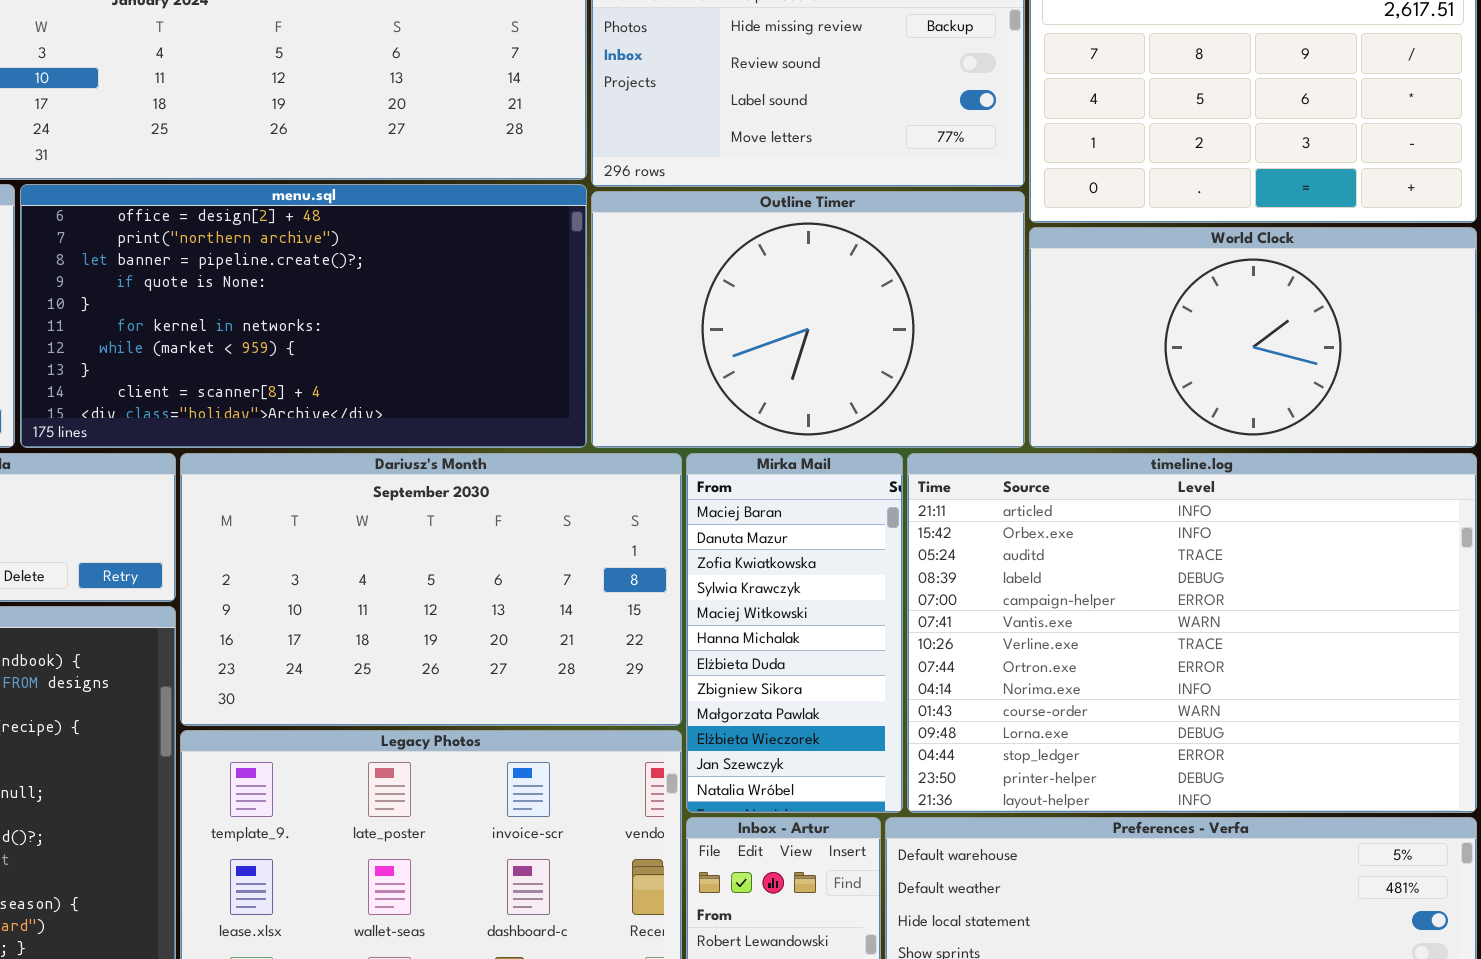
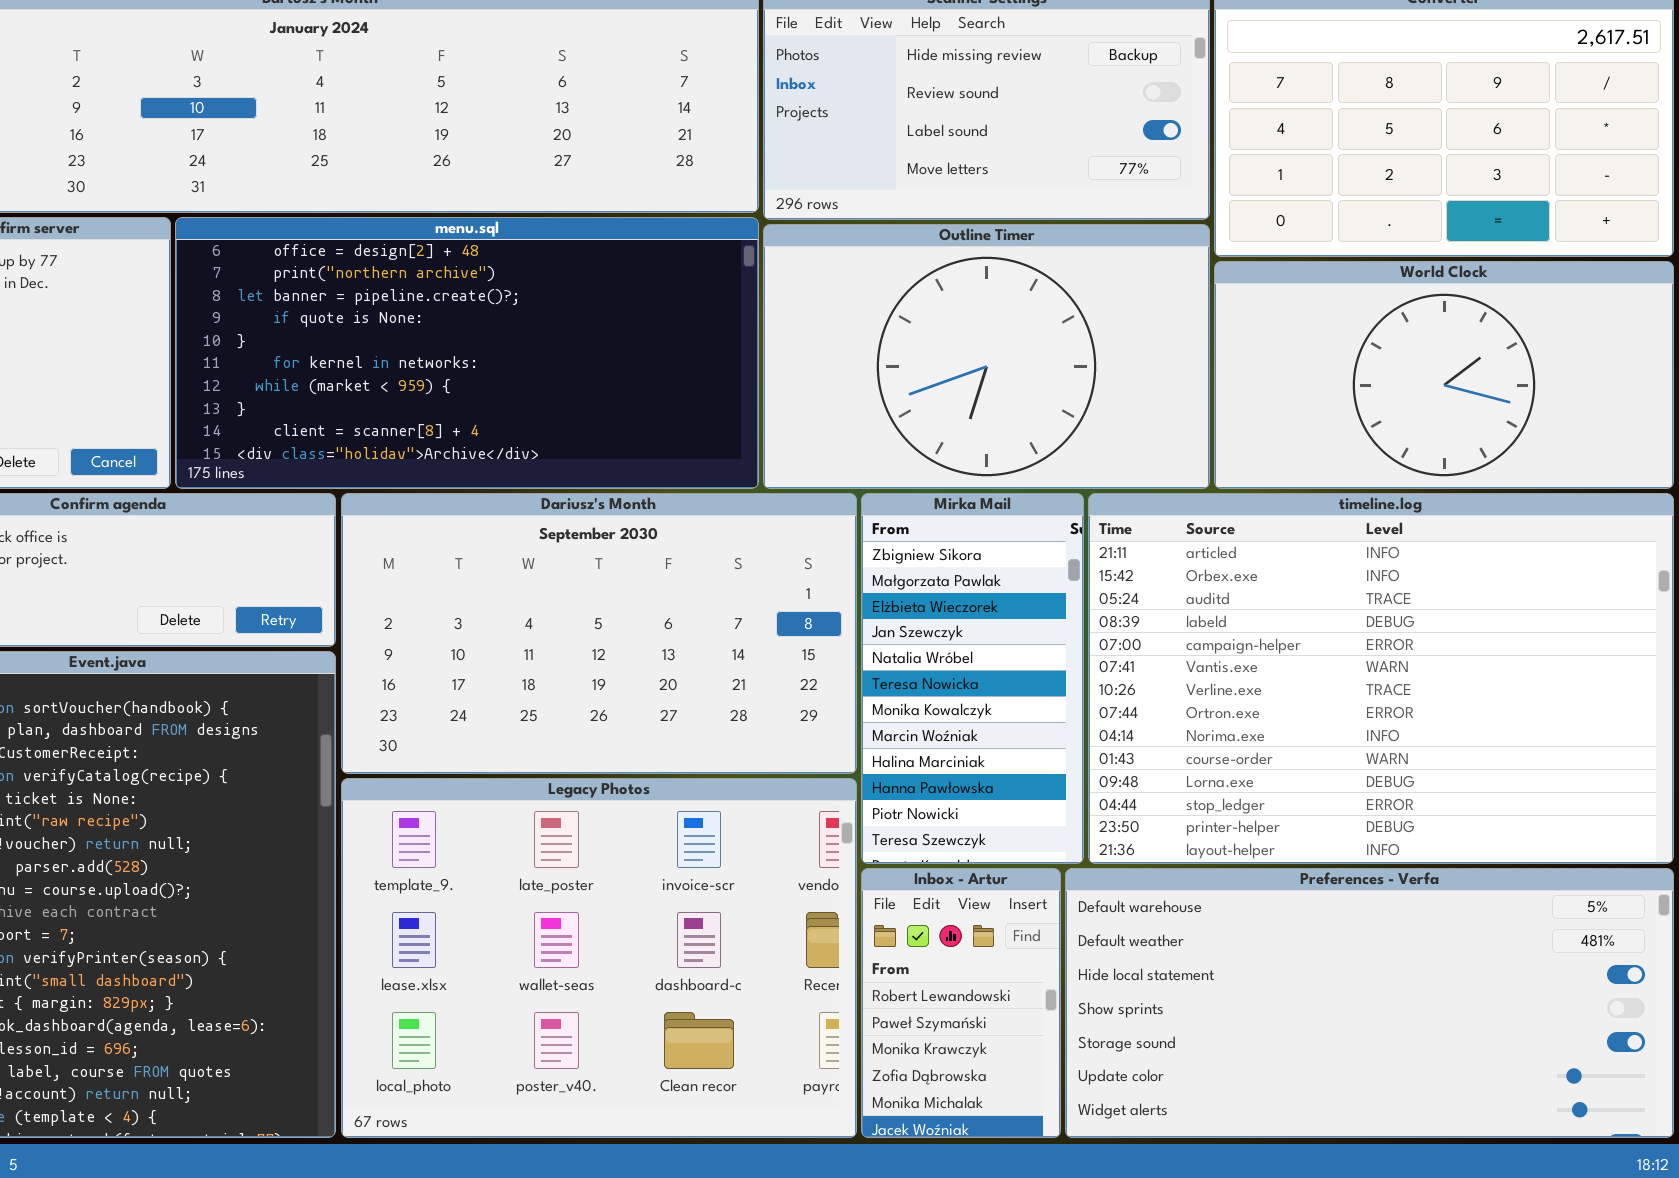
Mirka Mail: [686,453,903,813] -> [861,493,1084,864], scrolled down 7 rows

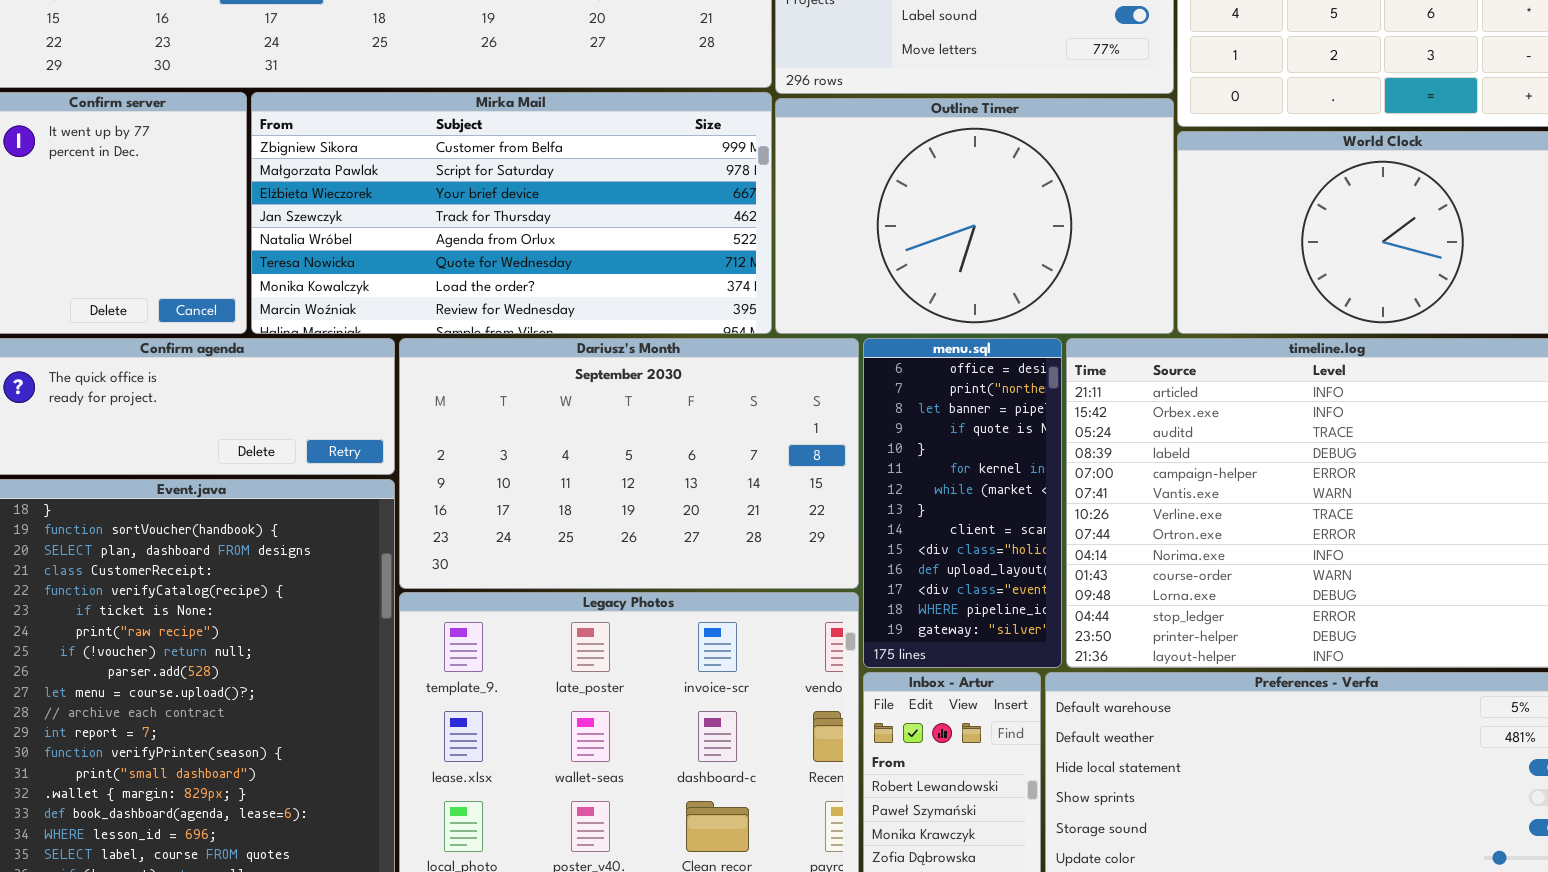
menu.sql: [175,217,759,489] -> [863,338,1062,668], moved, resized
Mirka Mail: [861,493,1084,864] -> [251,92,772,334], moved, resized

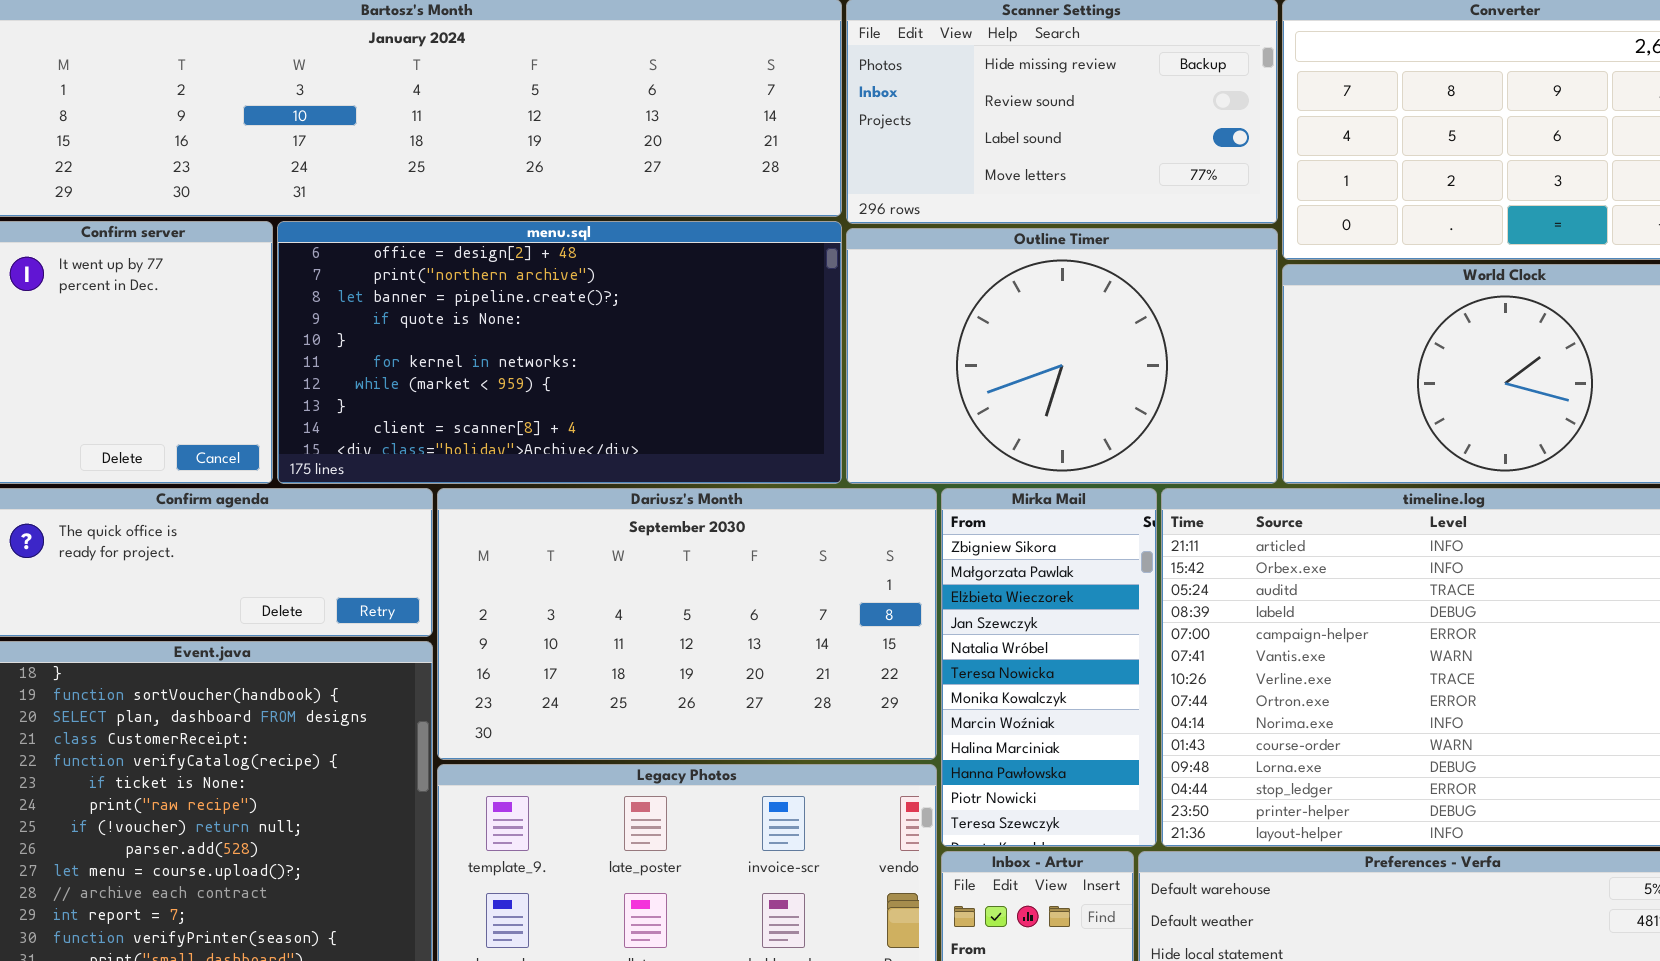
Mirka Mail: [251,92,772,334] -> [941,488,1157,847], moved, resized
menu.sql: [863,338,1062,668] -> [277,221,842,484], moved, resized

